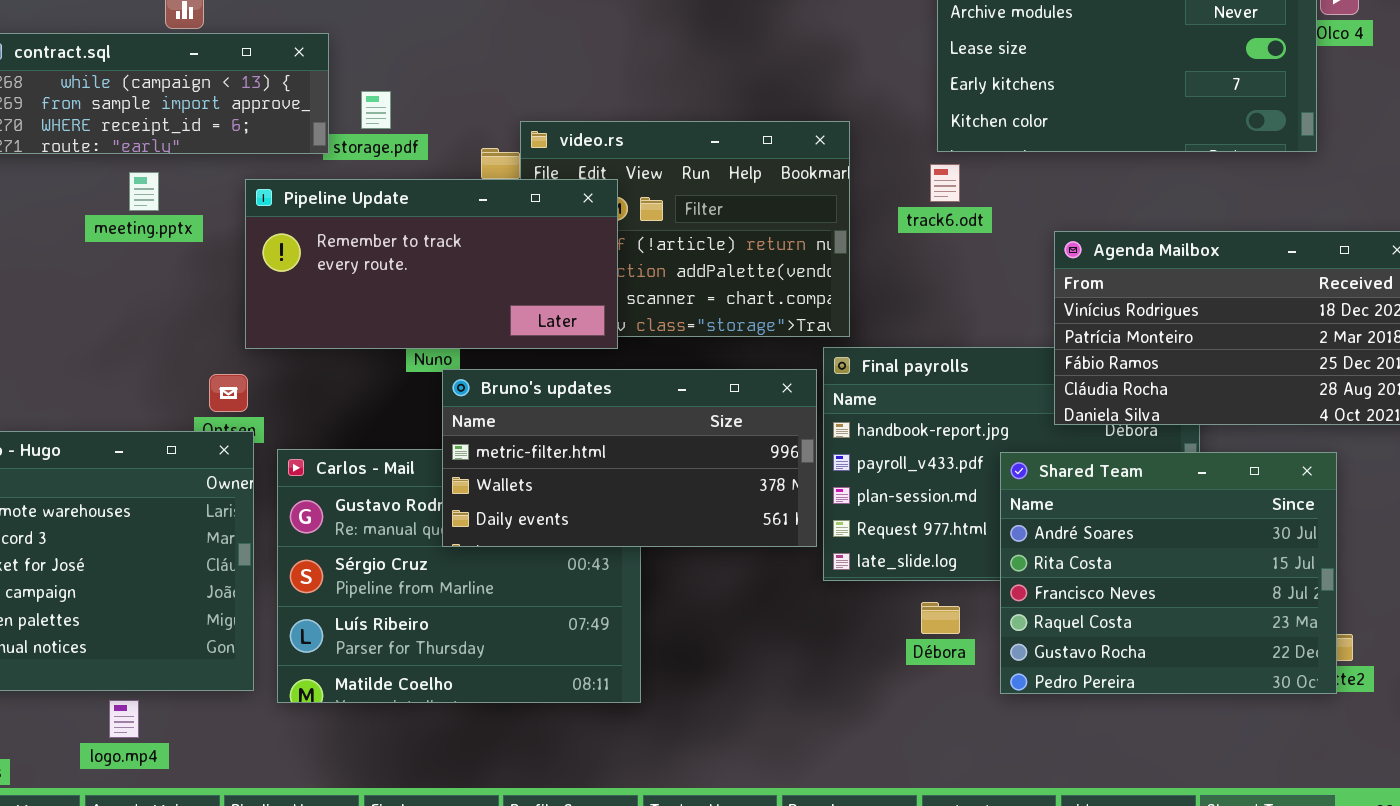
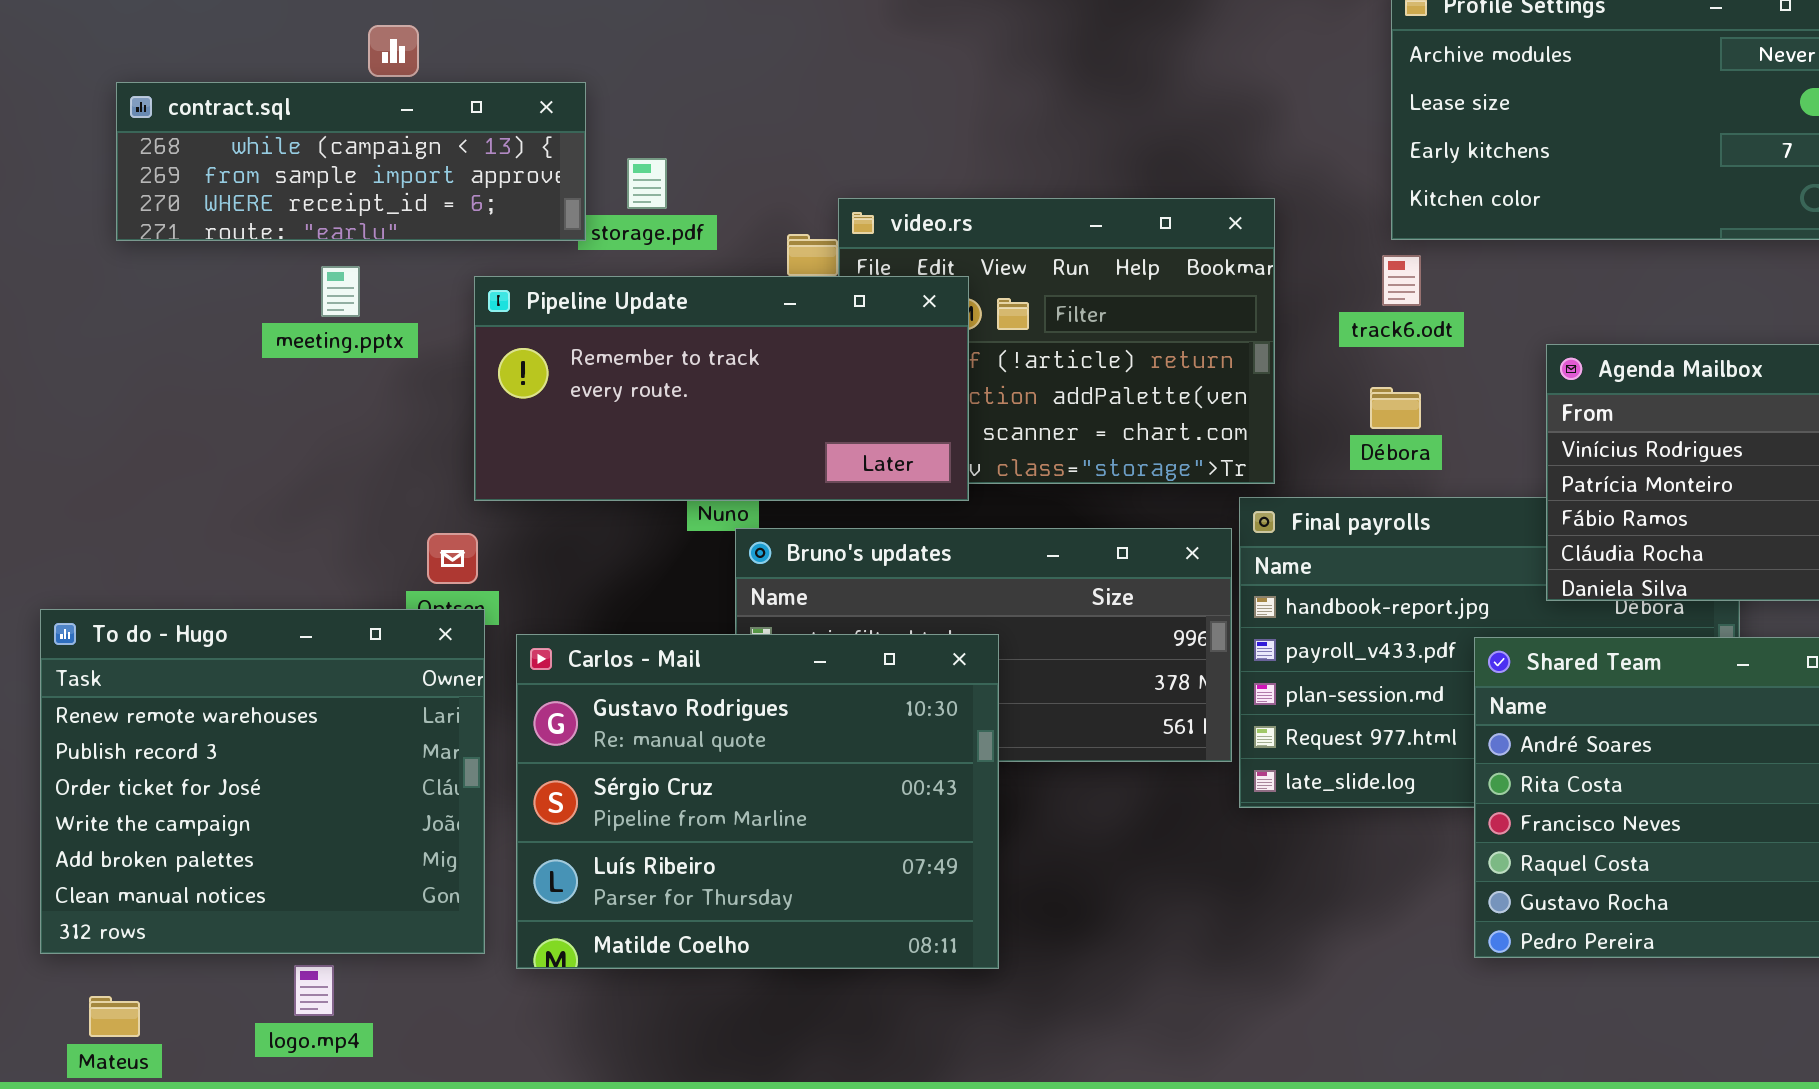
Carlos - Mail: [277,449,641,703] -> [516,634,999,969], raised
Débora: [921,602,960,634] -> [1370,387,1421,429], moved

